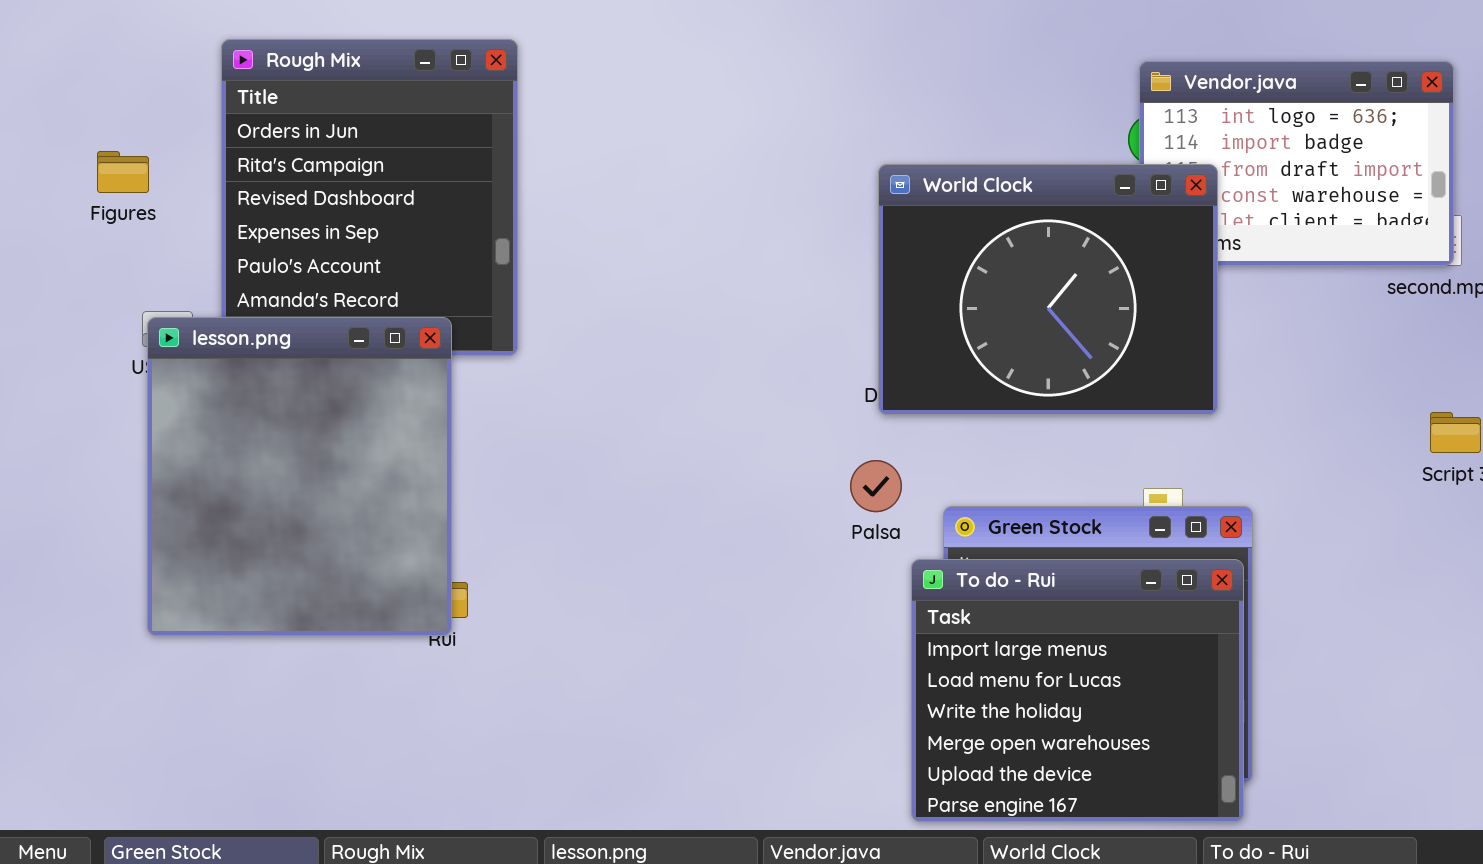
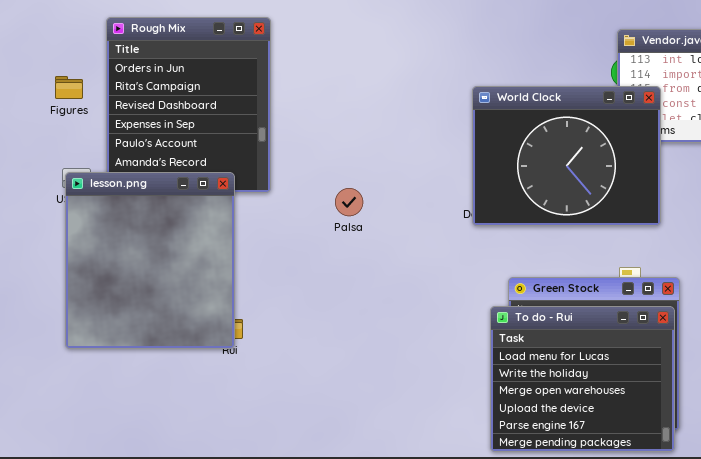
Figures: [97,151,149,193] -> [55,76,83,99], moved
Palsa: [850,460,902,512] -> [335,188,363,216], moved
To do - Rui: [911,559,1244,822] -> [490,306,675,452], scrolled down 1 row

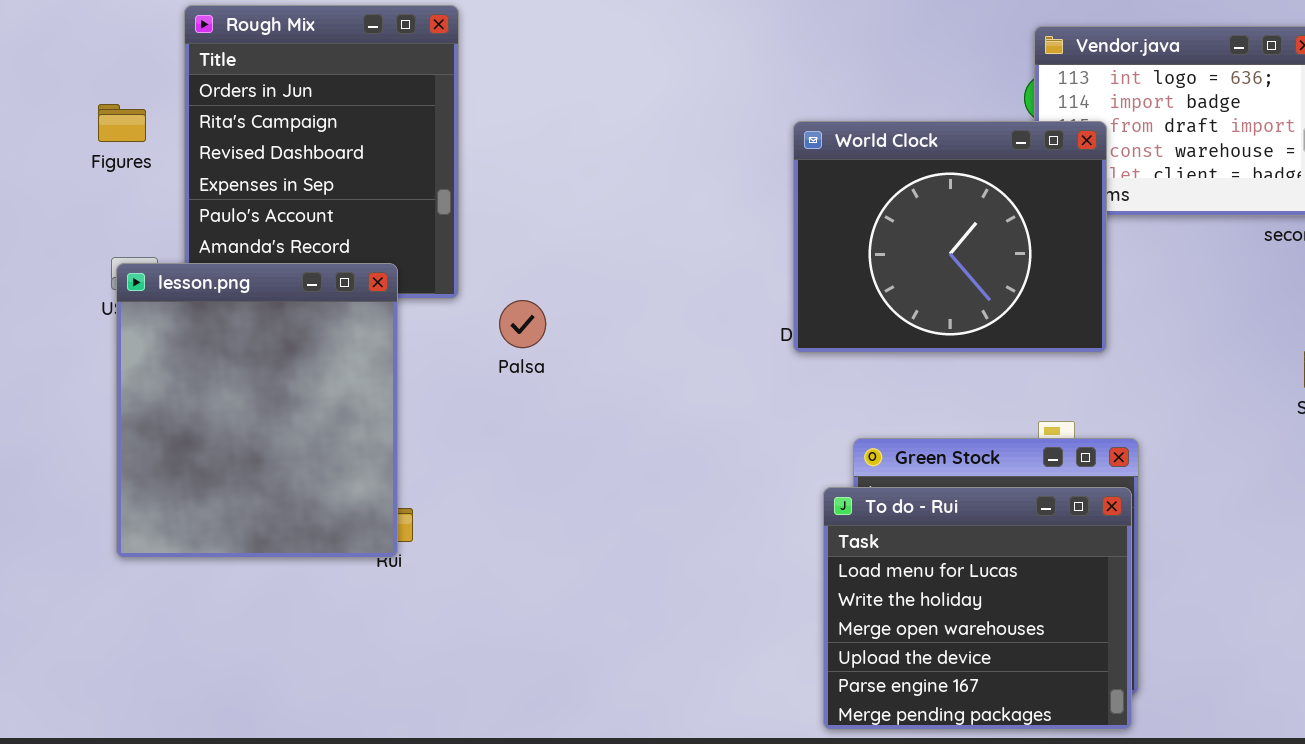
Palsa: [335,188,363,216] -> [499,300,546,348], moved

